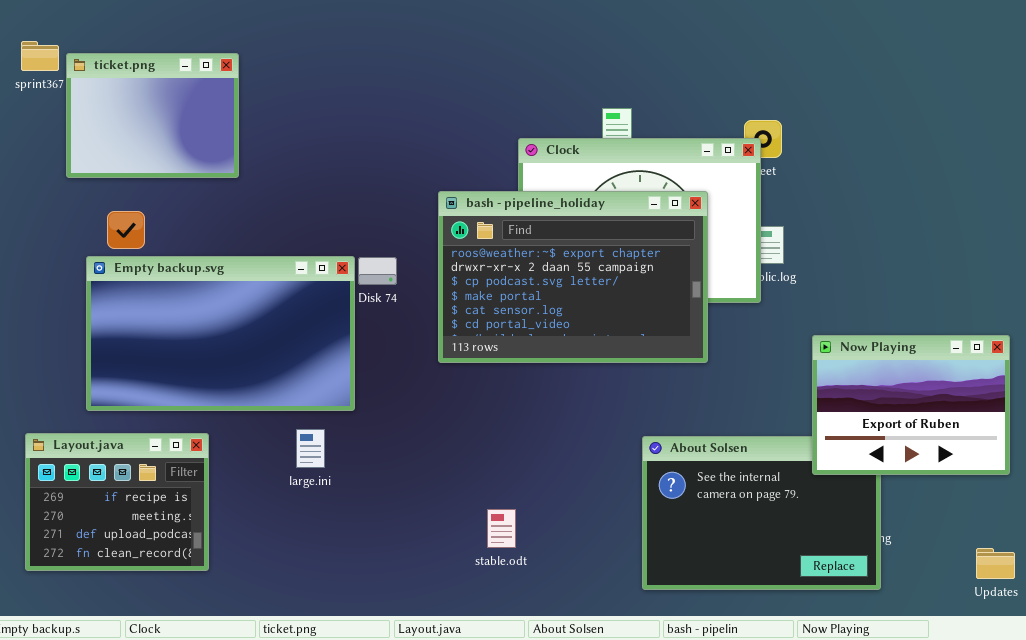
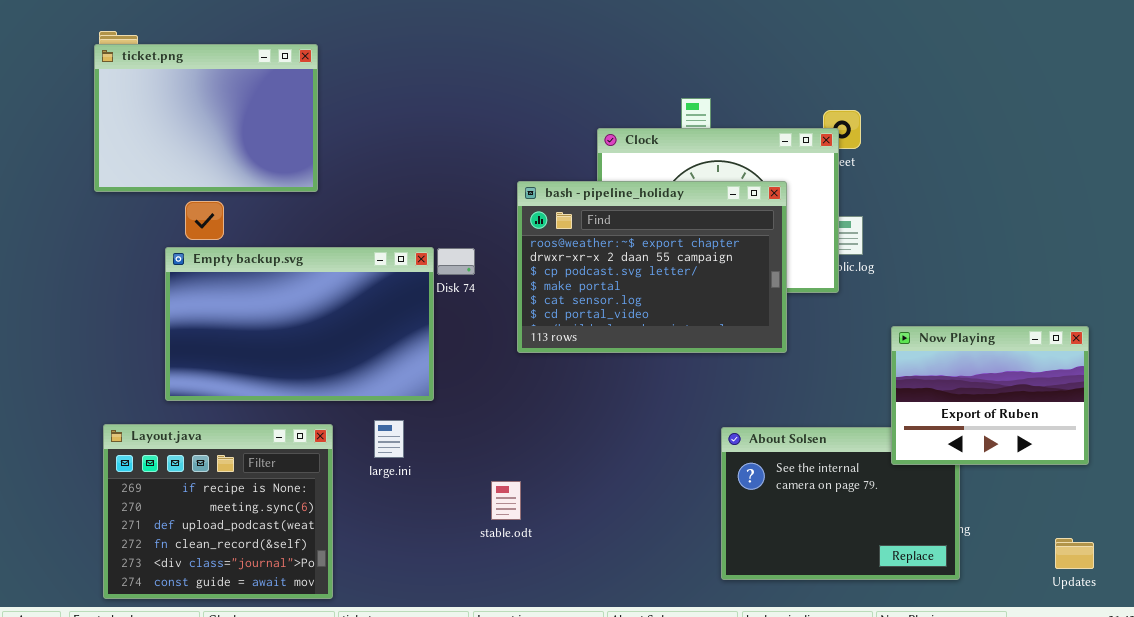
ticket.png: [66,53,239,178] -> [94,44,318,192], resized
Layout.java: [25,433,209,571] -> [103,424,333,599], resized
stable.odt: [487,509,516,548] -> [491,481,521,520], moved

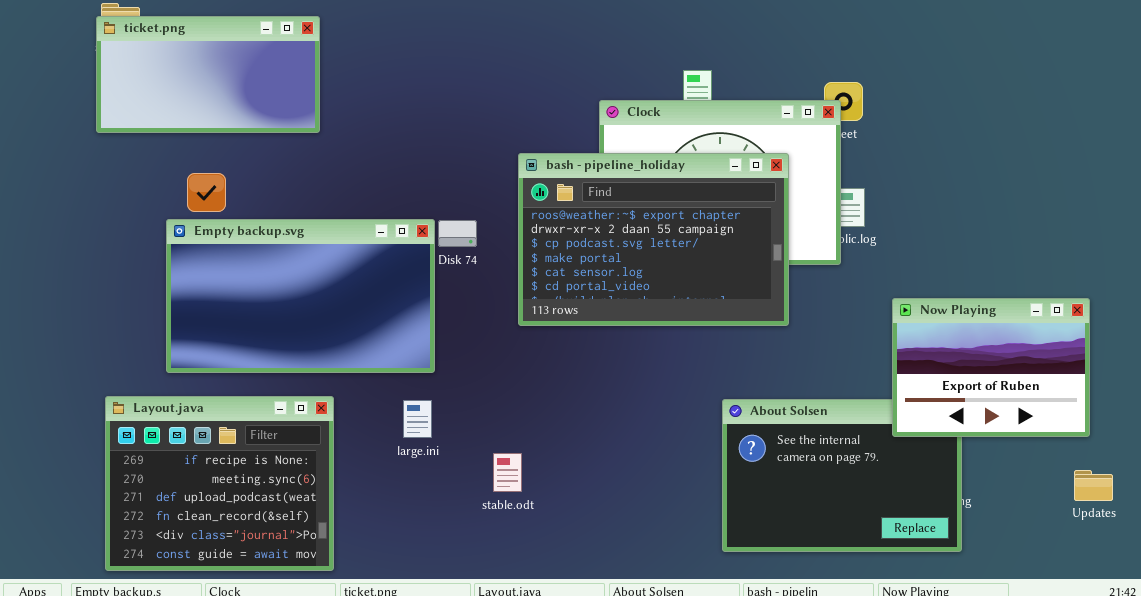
ticket.png: [94,44,318,192] -> [96,16,320,133], resized
large.ini: [374,420,404,458] -> [403,400,432,438], moved
Updates: [1055,538,1094,569] -> [1074,470,1113,501], moved

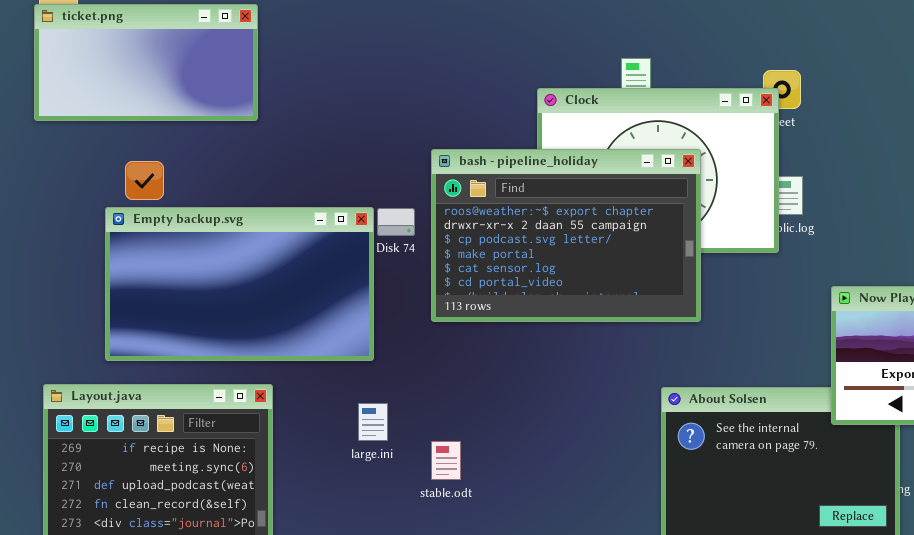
bash - pipeline_holiday: [518,153,789,326] -> [431,149,701,322], moved
large.ini: [403,400,432,438] -> [358,403,388,441], moved

